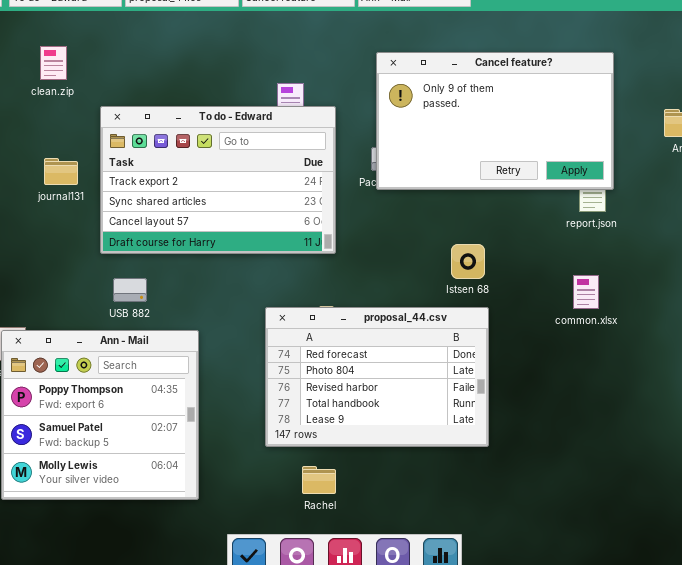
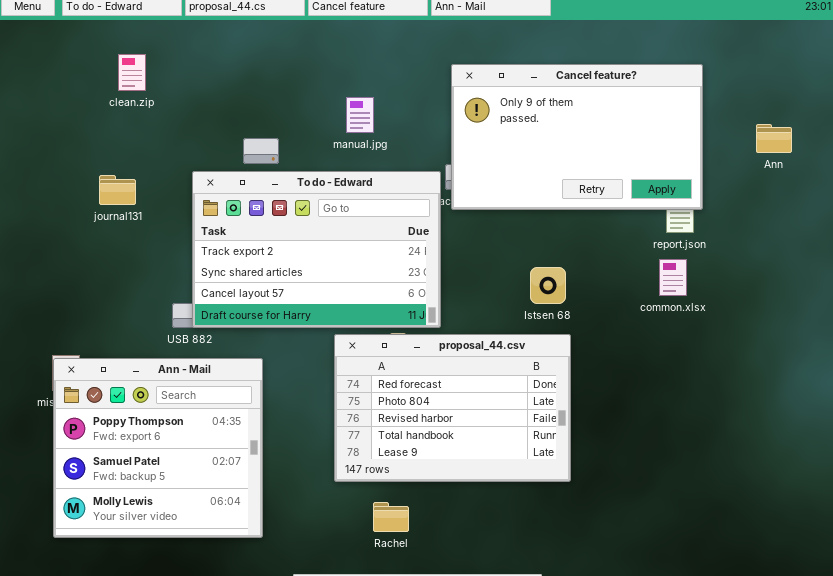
clean.zip: [40,46,67,80] -> [118,54,146,91], moved
To do - Edward: [100,106,336,254] -> [192,171,441,328], moved
common.xlsx: [573,275,599,309] -> [659,259,687,296], moved

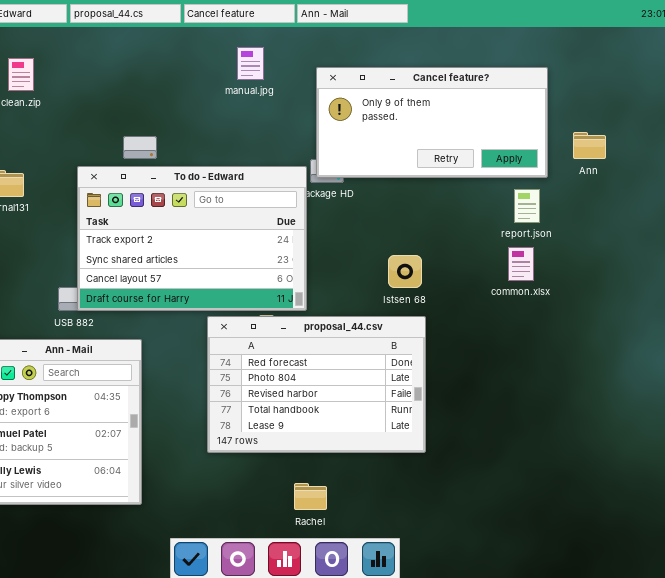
Cancel feature?: [451,64,703,210] -> [316,67,548,178], resized
manual.jpg: [346,97,374,133] -> [237,47,264,80], moved
Ann: [756,124,792,153] -> [573,132,606,159], moved
Rachel: [373,502,409,532] -> [294,483,327,510], moved

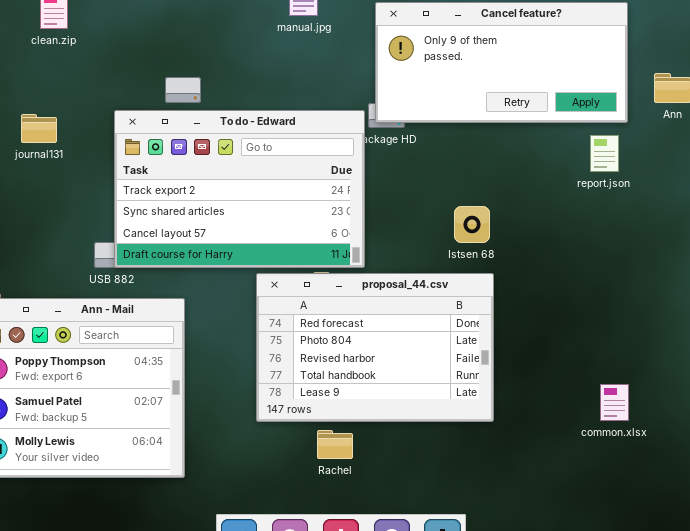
common.xlsx: [508,247,534,281] -> [600,384,629,421], moved
Rachel: [294,483,327,510] -> [317,430,353,459], moved

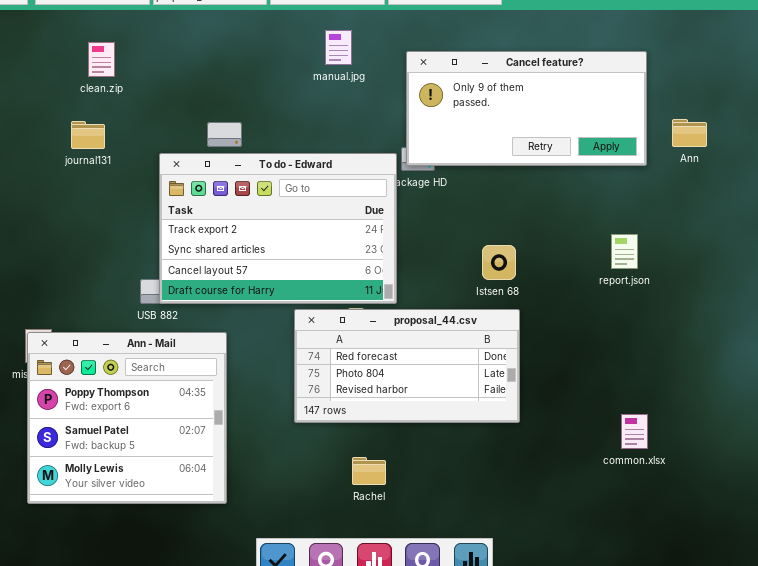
journal131: [21,114,57,143] -> [71,121,105,149], moved
report.json: [590,135,619,172] -> [611,234,638,269], moved
proposal_44.csv: [256,273,494,422] -> [294,309,520,423], resized

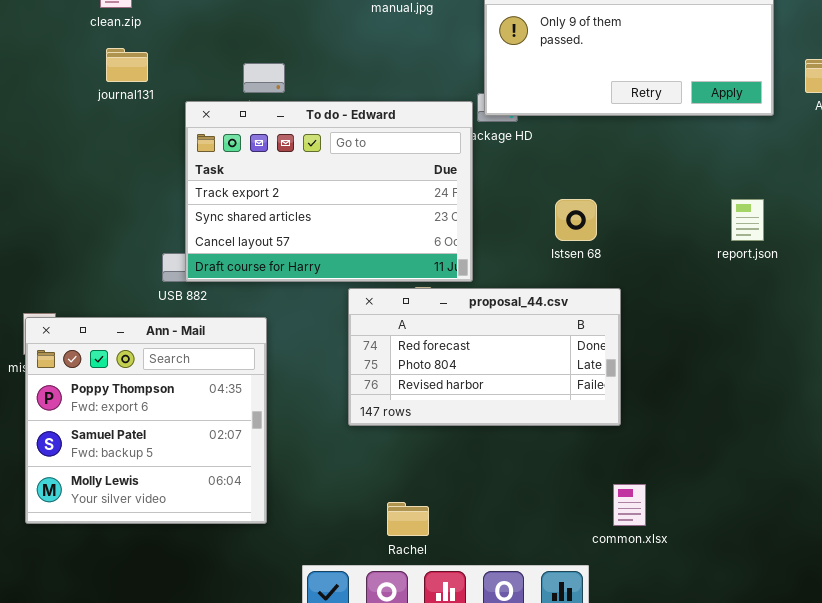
journal131: [71,121,105,149] -> [106,48,148,82], moved
Istsen 68: [482,245,516,280] -> [555,199,597,241], moved
common.xlsx: [621,414,648,449] -> [613,484,646,526], moved
Rachel: [352,457,386,485] -> [387,502,429,536], moved

